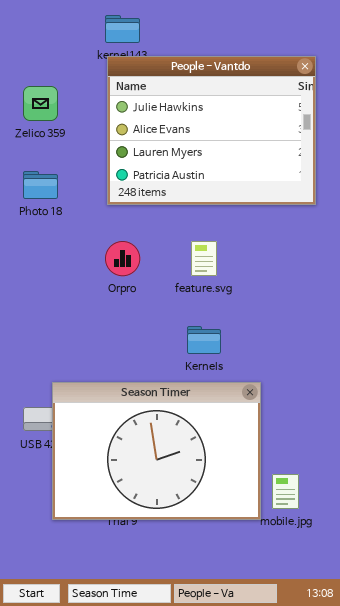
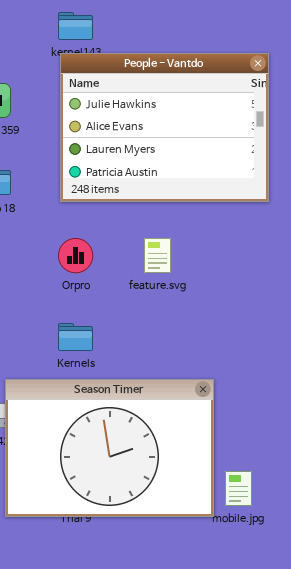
Kernels: [187,326,221,354] -> [58,323,93,351], moved

